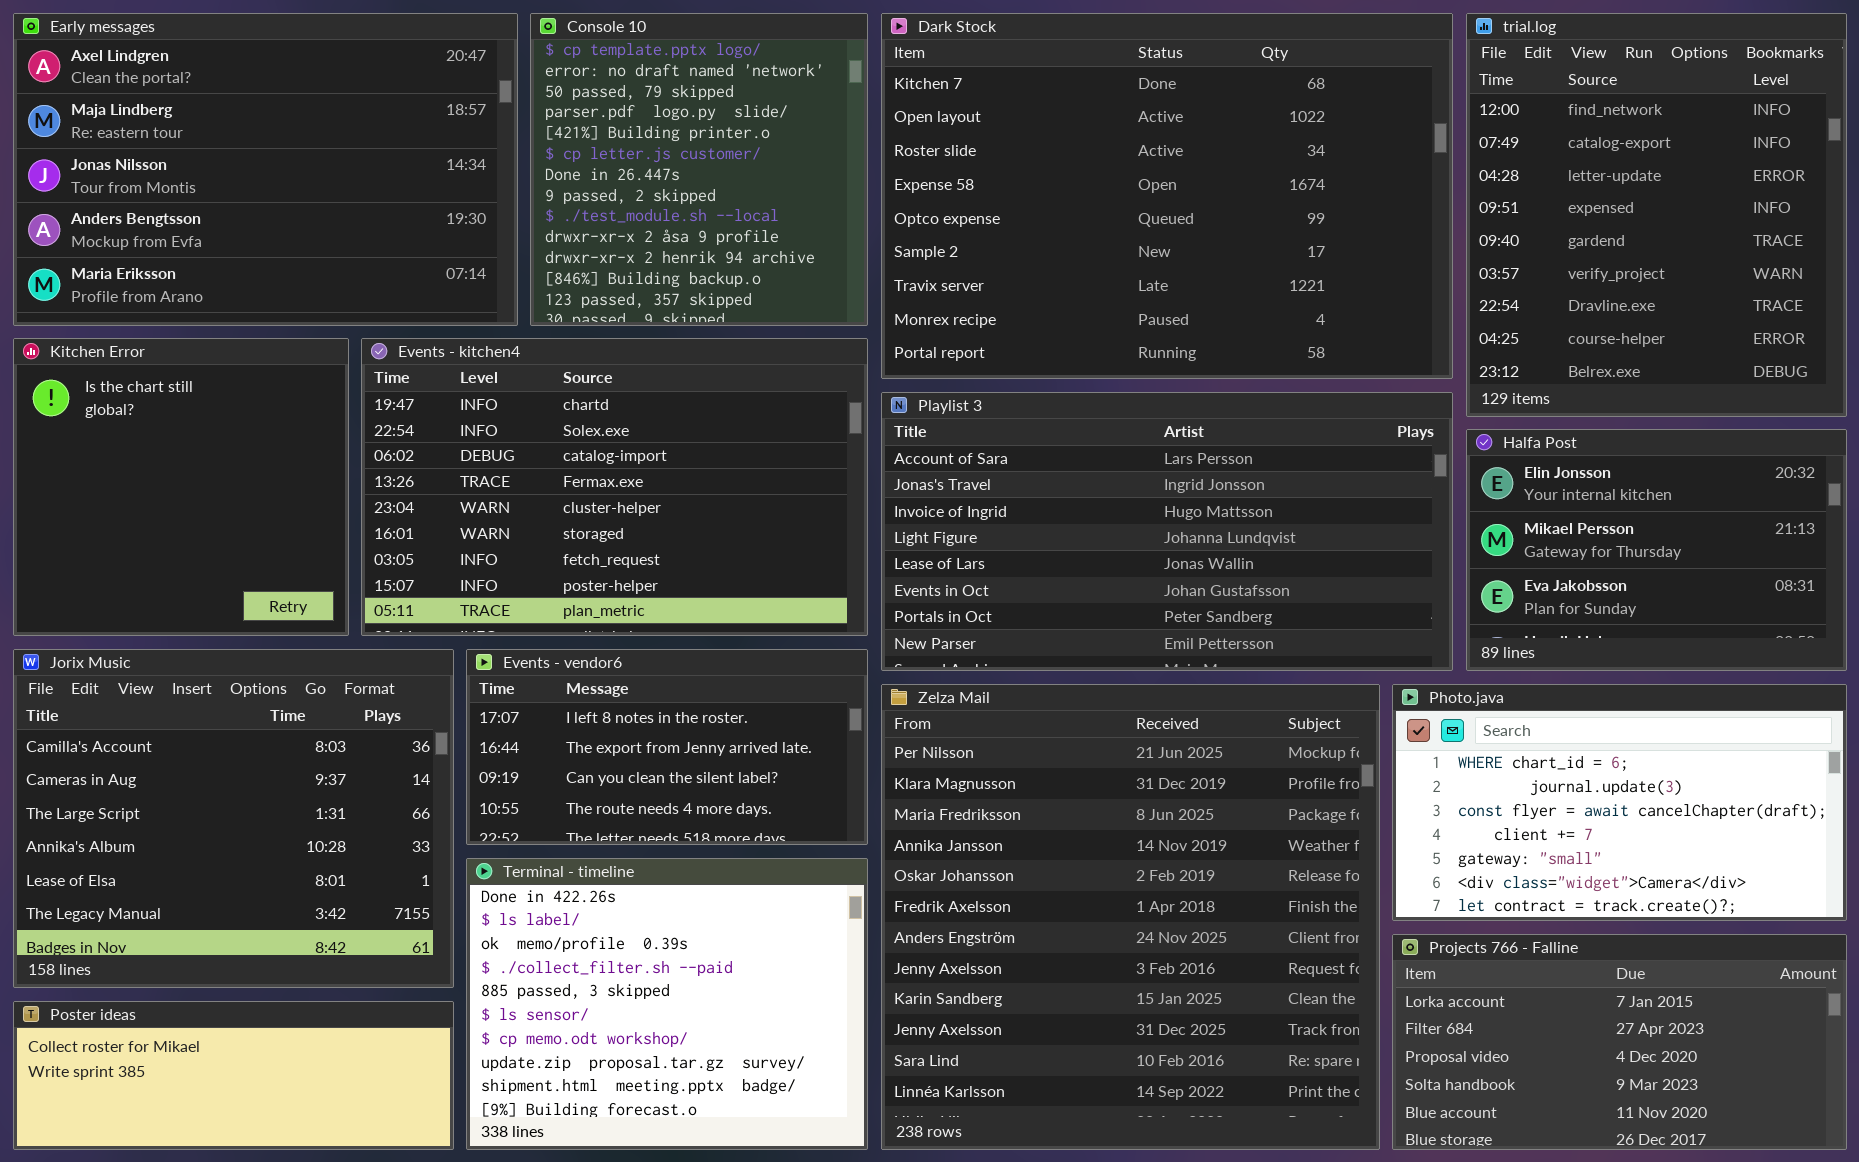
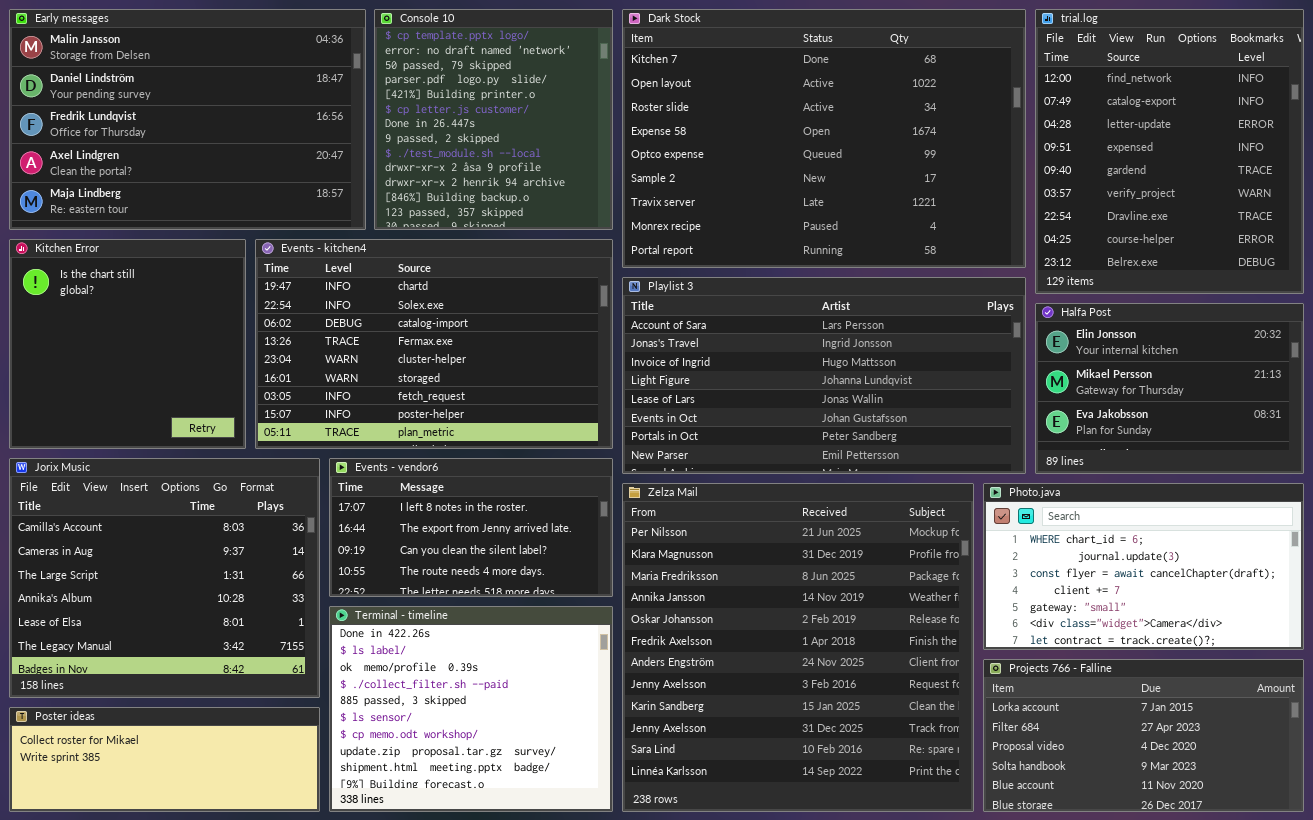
Early messages: [13,13,518,326] -> [9,9,366,230], scrolled up 3 rows

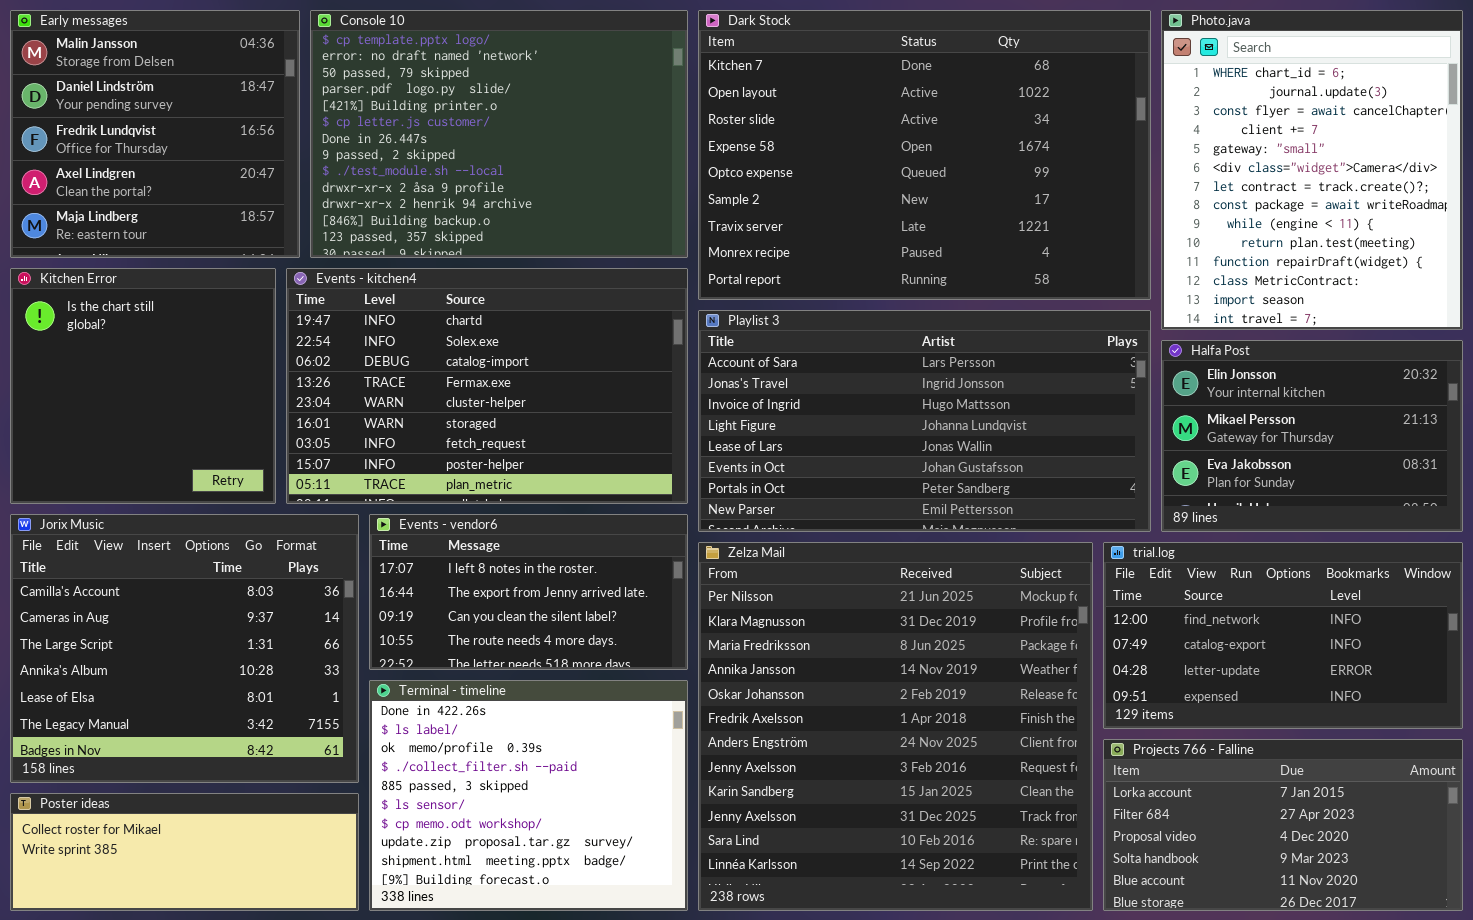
Early messages: [9,9,366,230] -> [10,10,300,258], resized
Console 10: [374,9,613,230] -> [310,10,688,258], resized
trial.log: [1035,9,1304,294] -> [1103,542,1463,729], moved, resized
Photo.java: [983,483,1304,650] -> [1161,10,1463,330], moved, resized

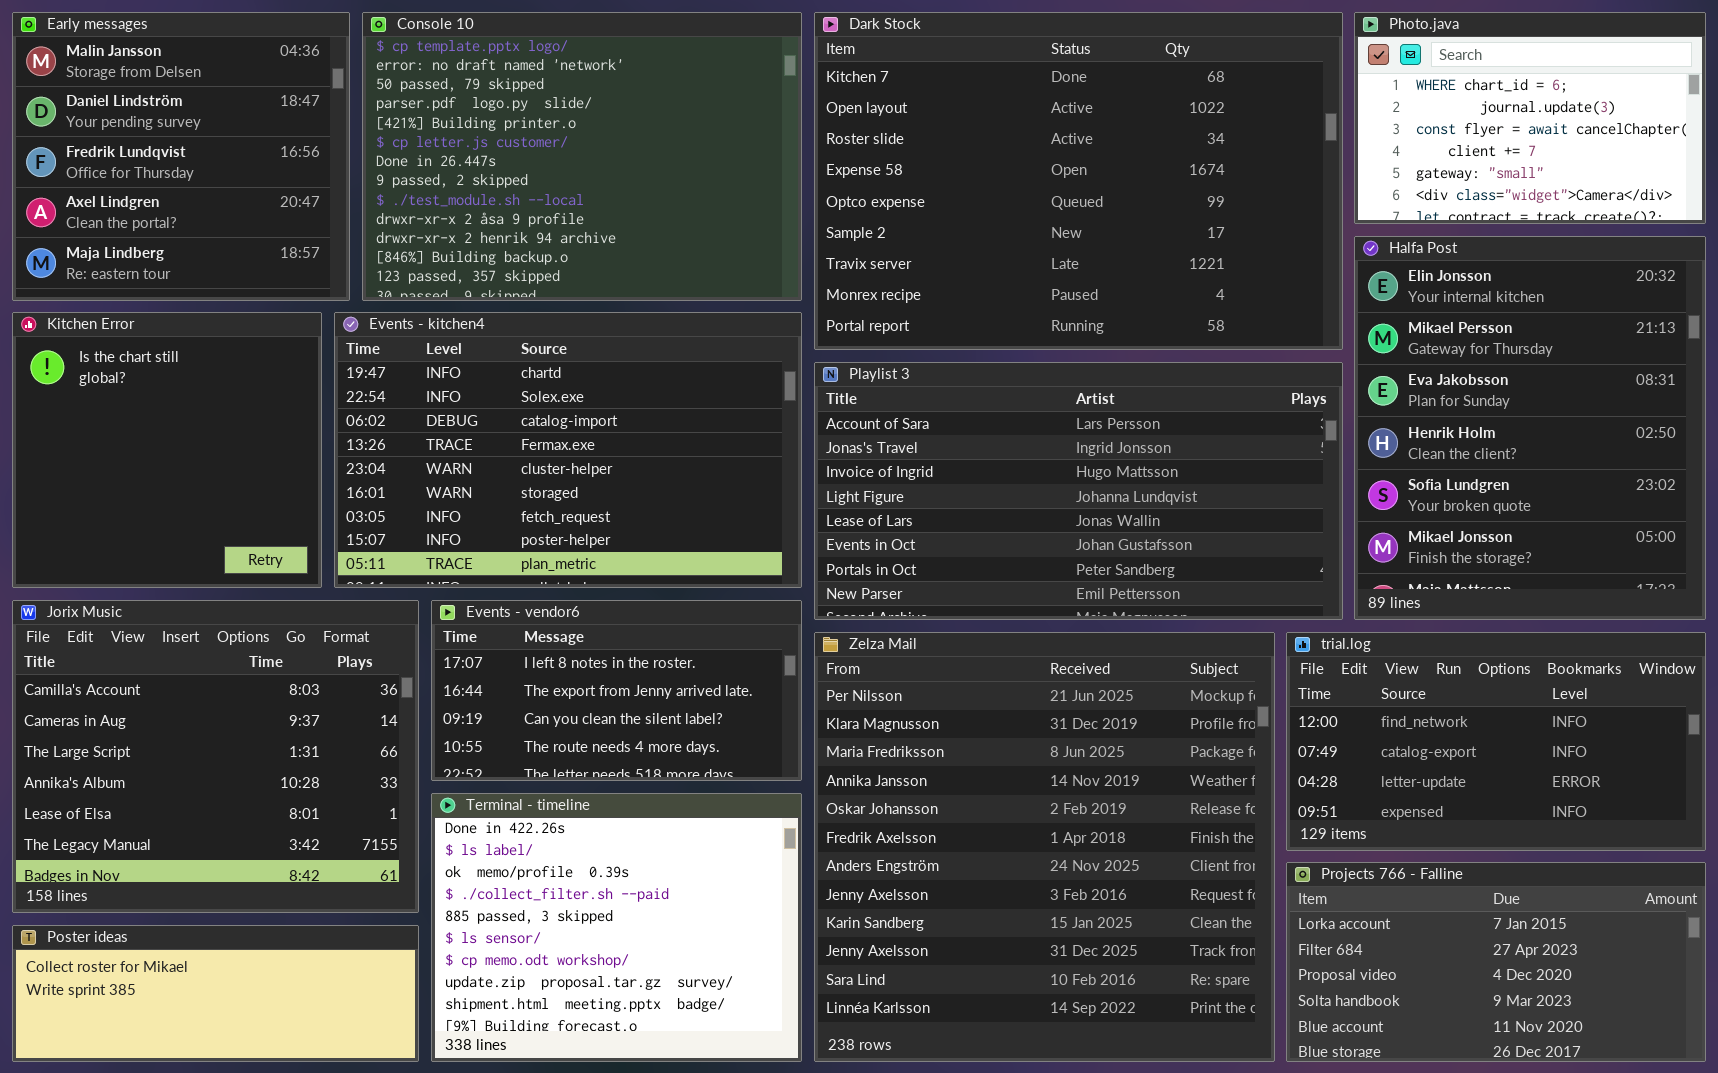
Photo.java: [1161,10,1463,330] -> [1354,12,1706,224], resized
Halfa Post: [1161,340,1463,532] -> [1354,236,1706,620], resized

